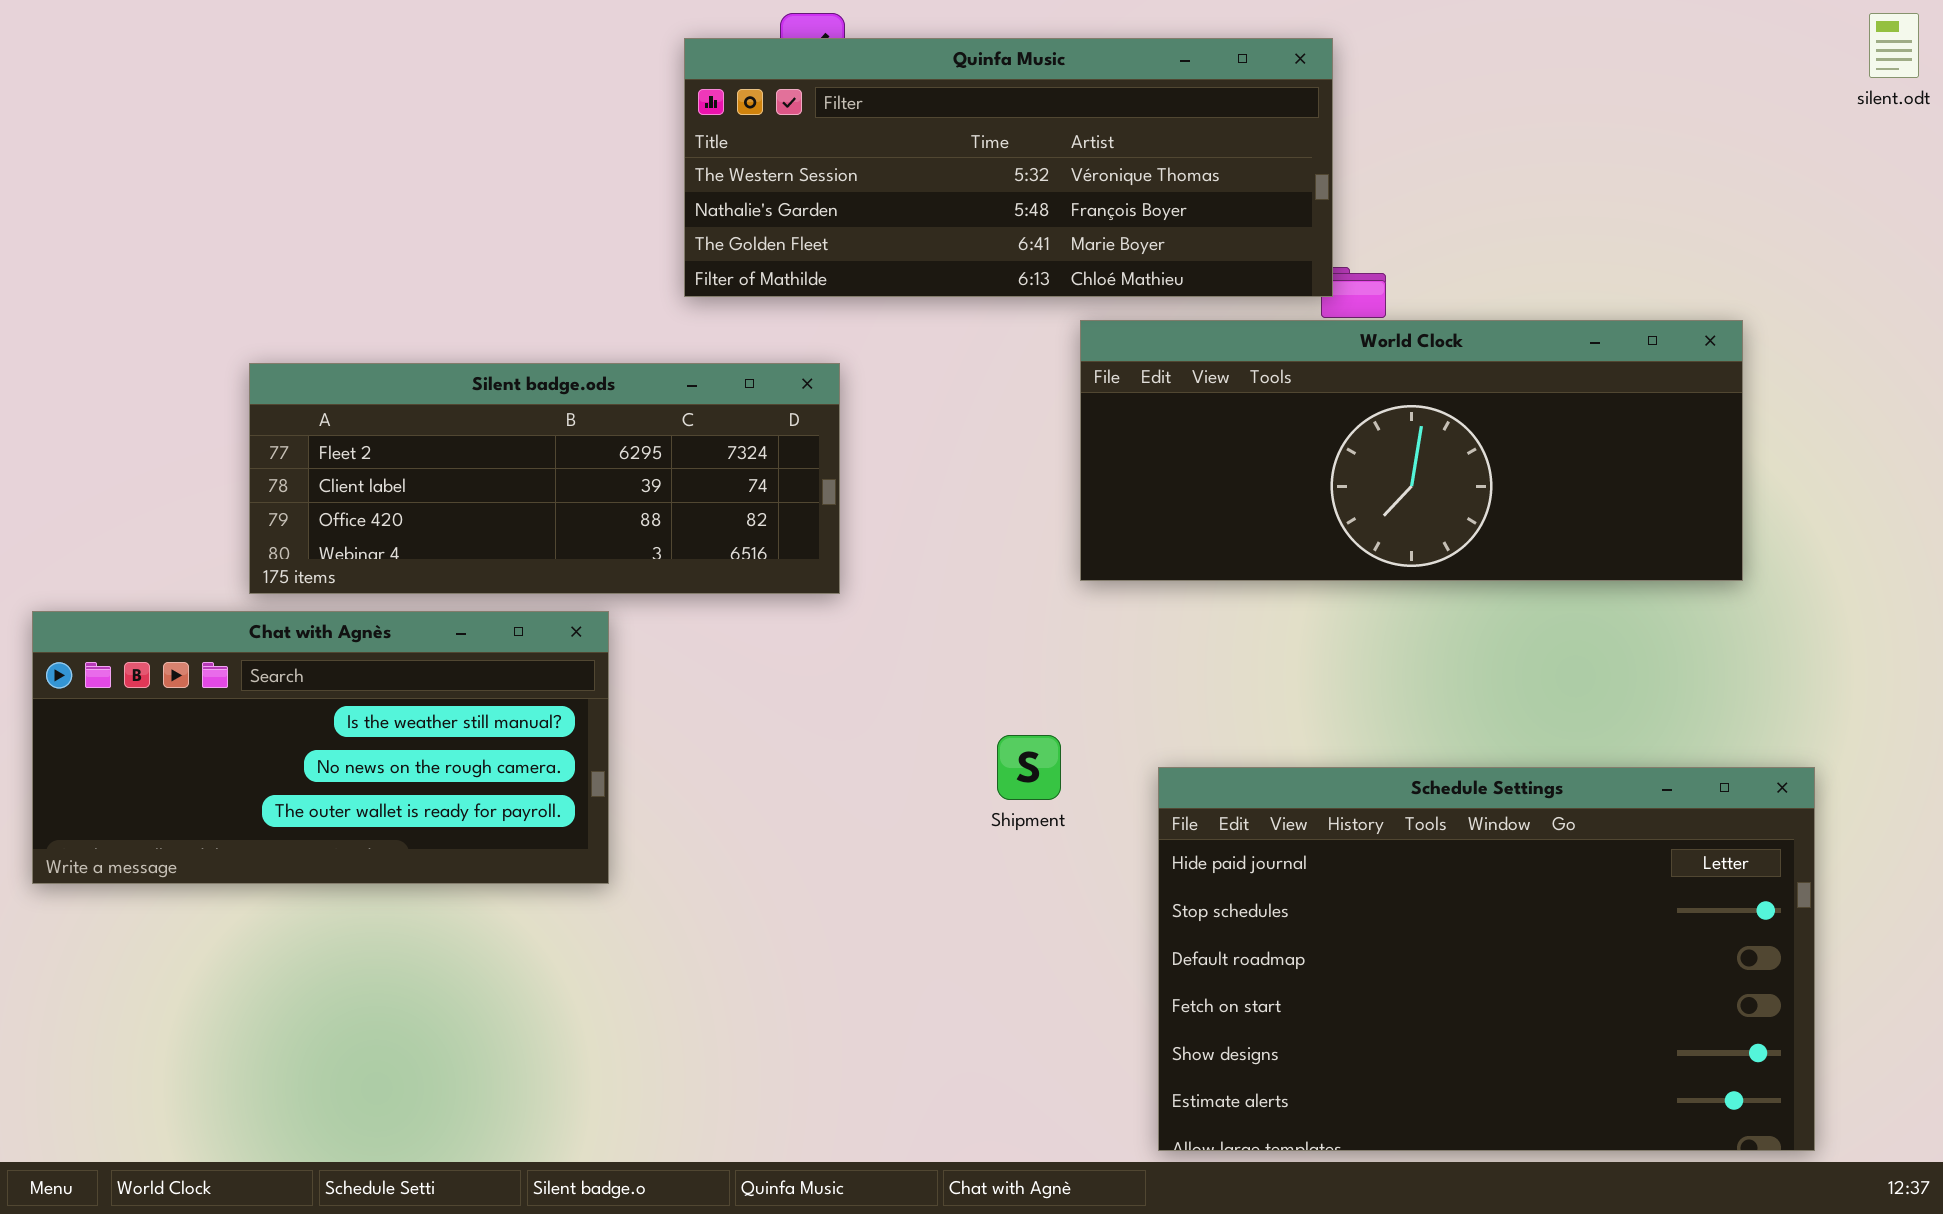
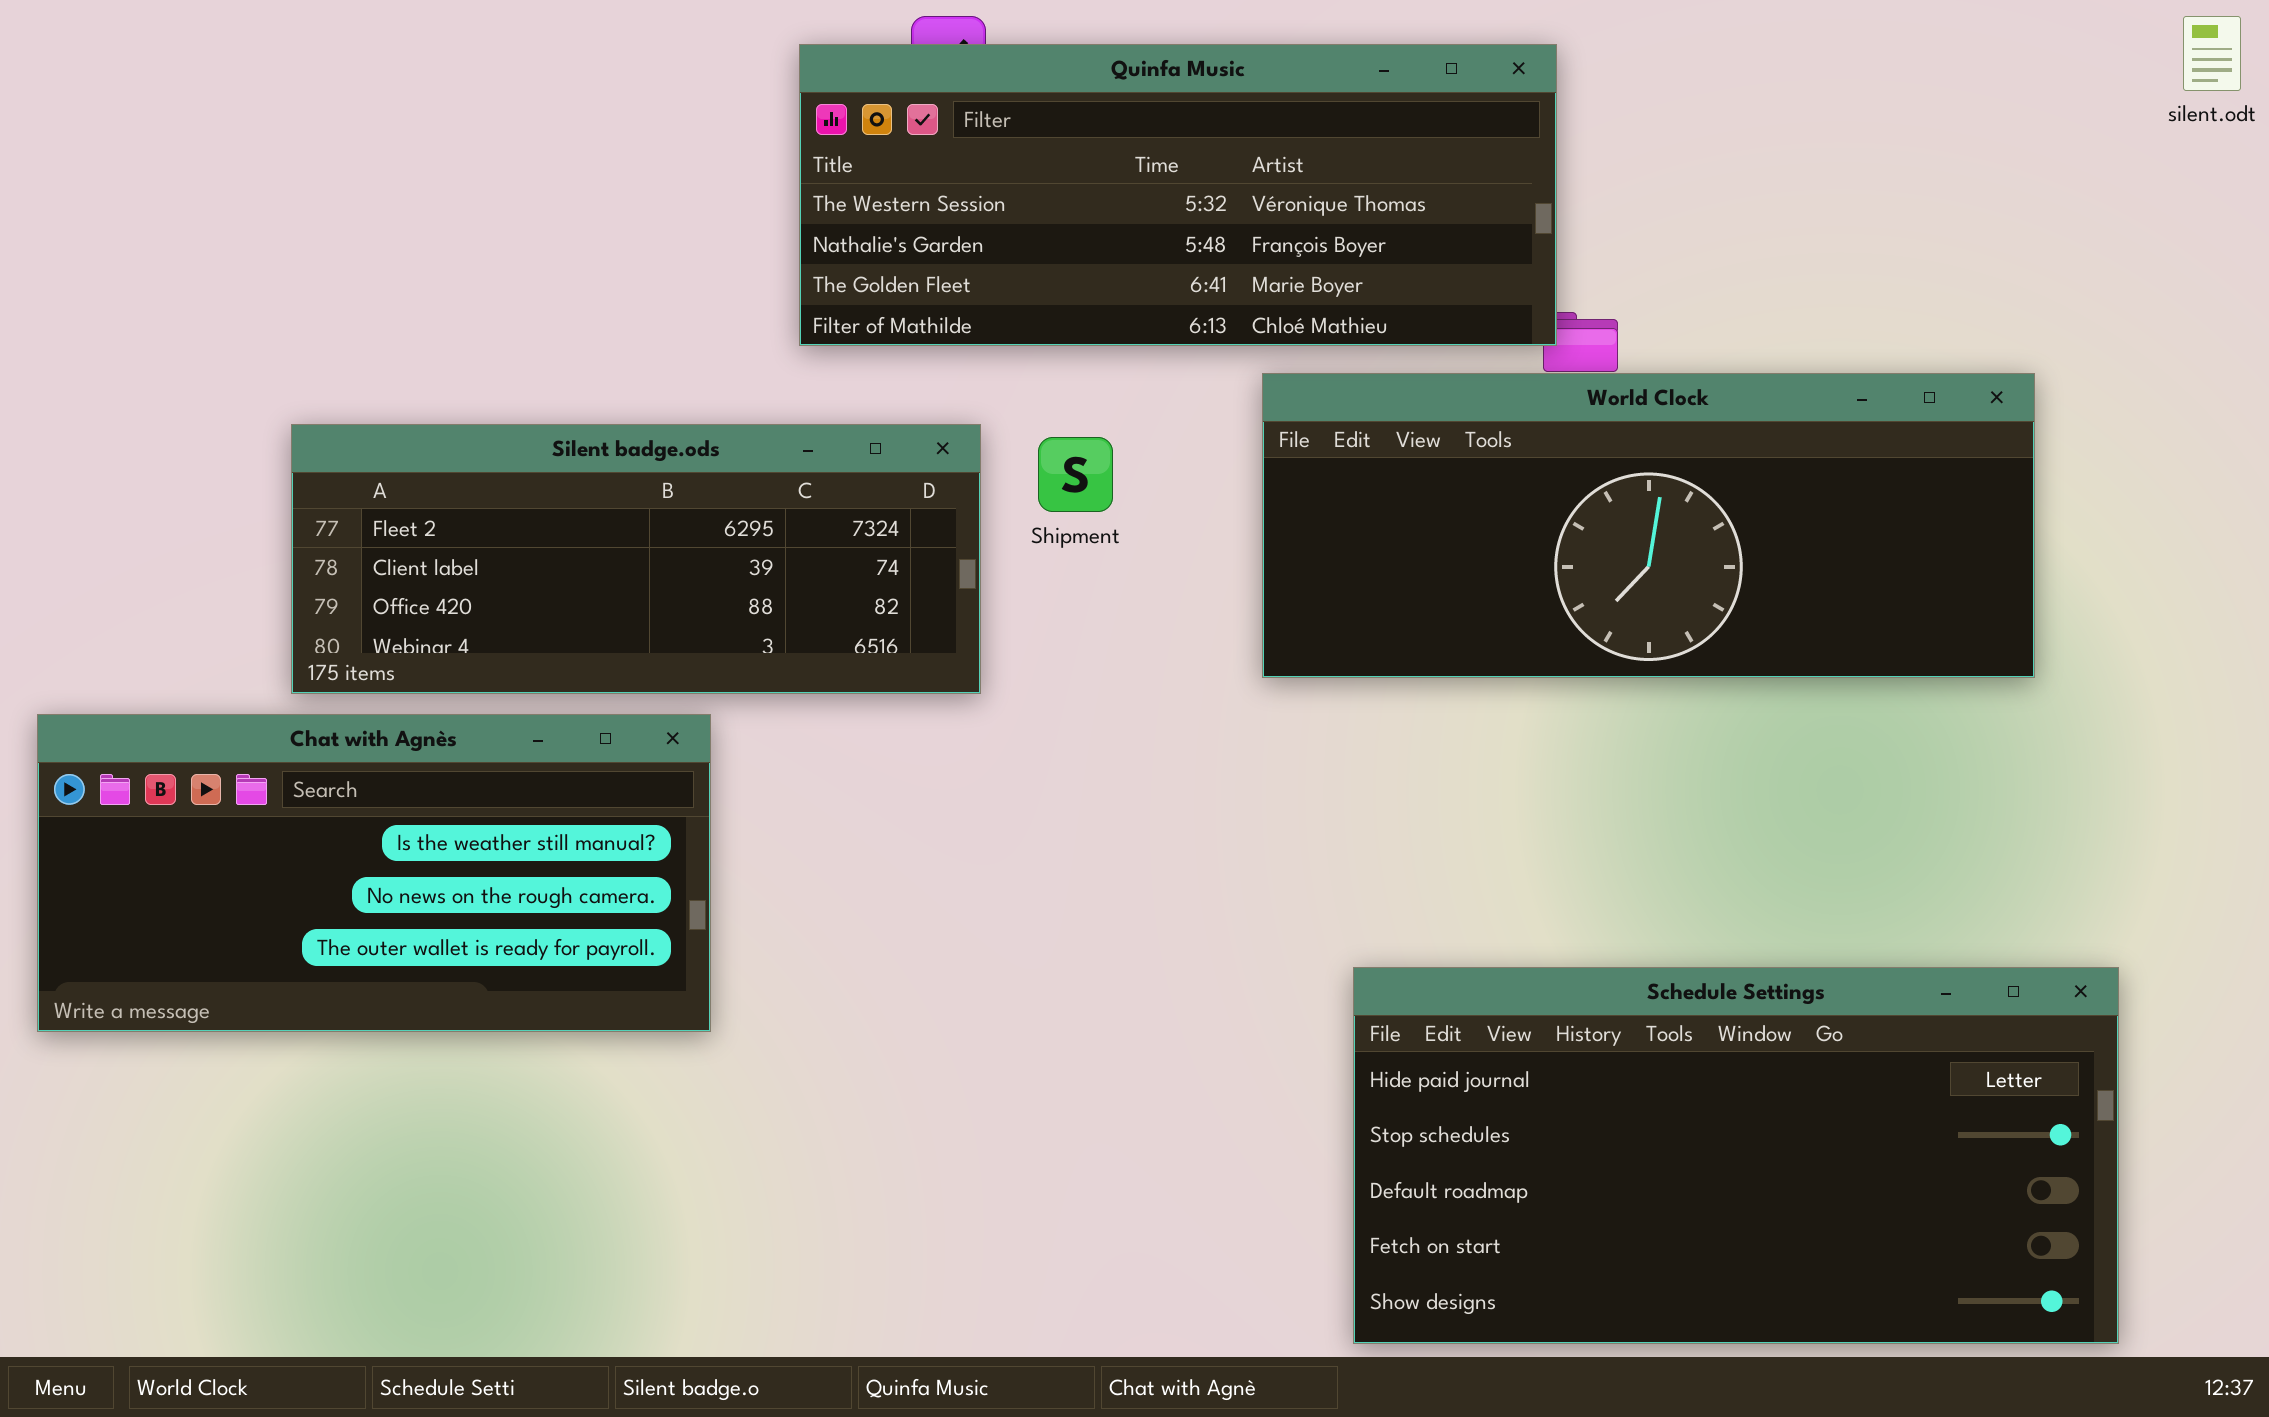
Shipment: [997,735,1061,800] -> [1038,437,1113,512], moved
Schedule Settings: [1158,767,1815,1151] -> [1353,967,2119,1344], resized

